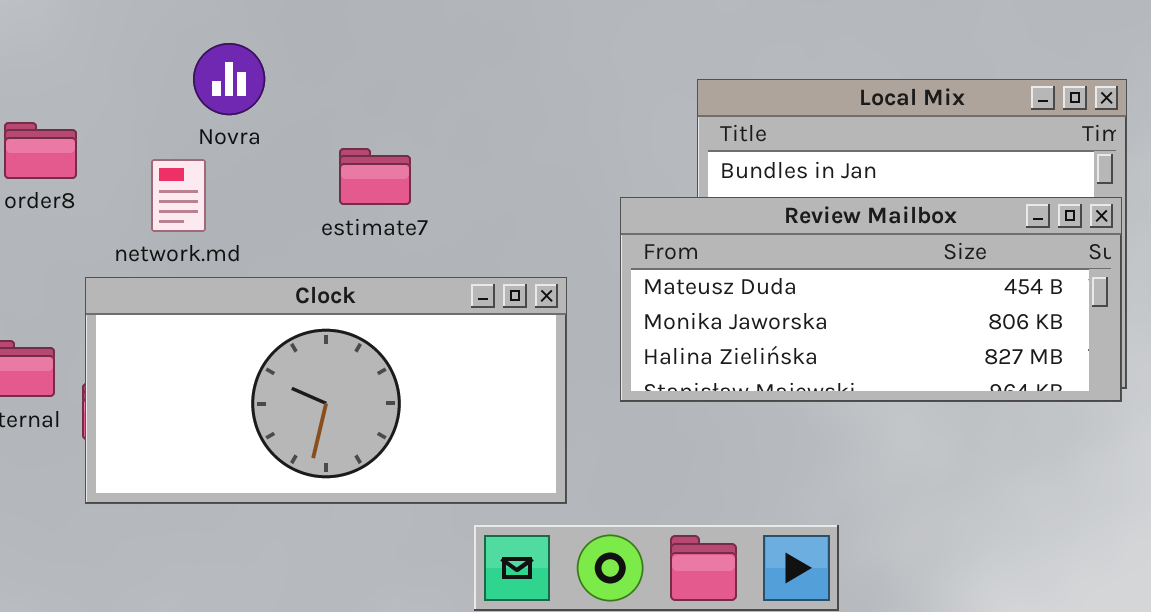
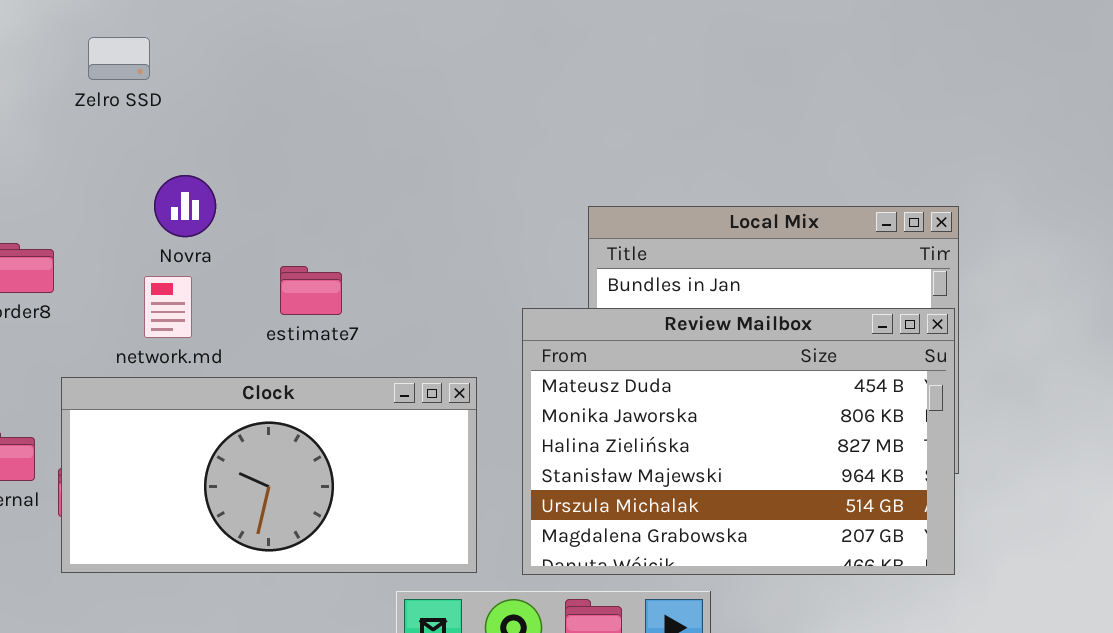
network.md: [151,159,206,232] -> [144,276,192,338], moved
Review Mailbox: [620,197,1122,402] -> [522,308,955,575], resized

